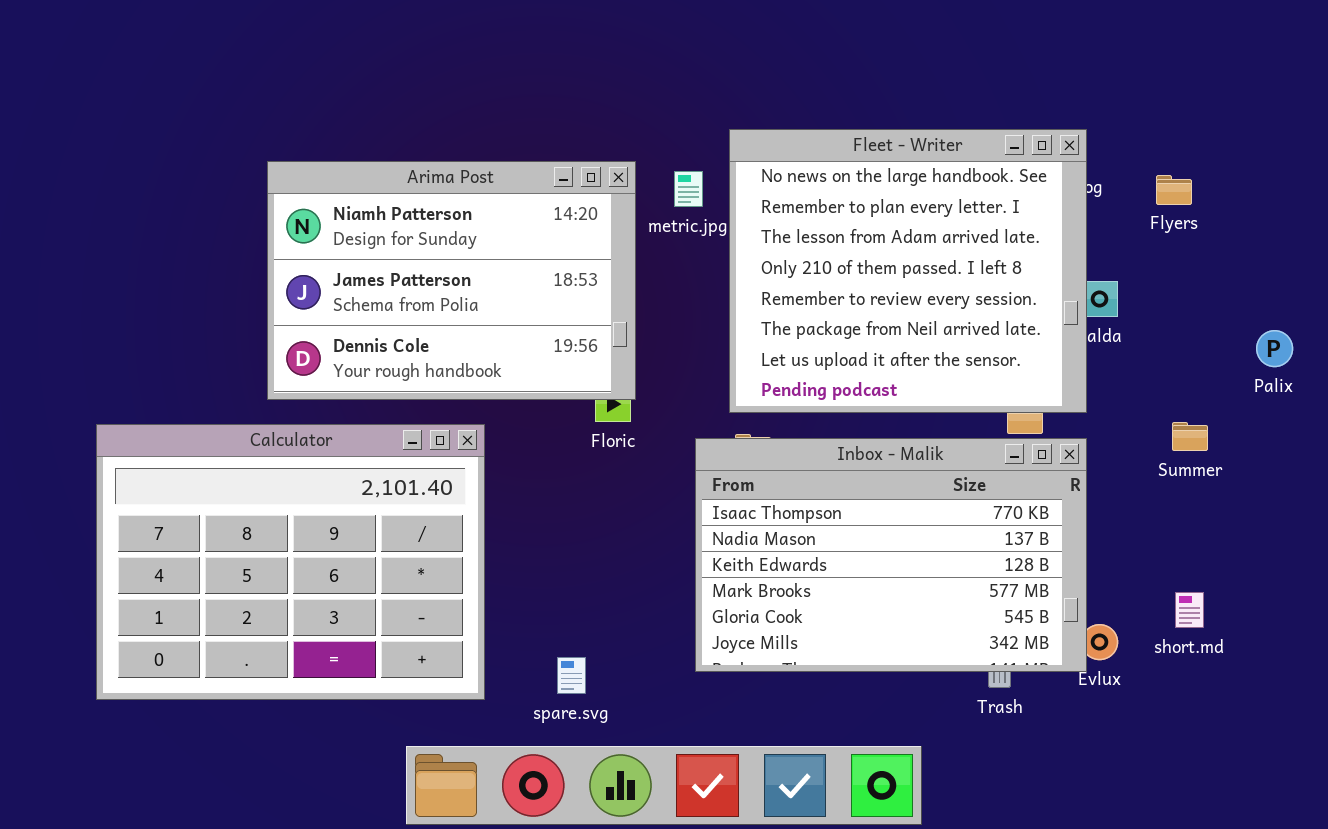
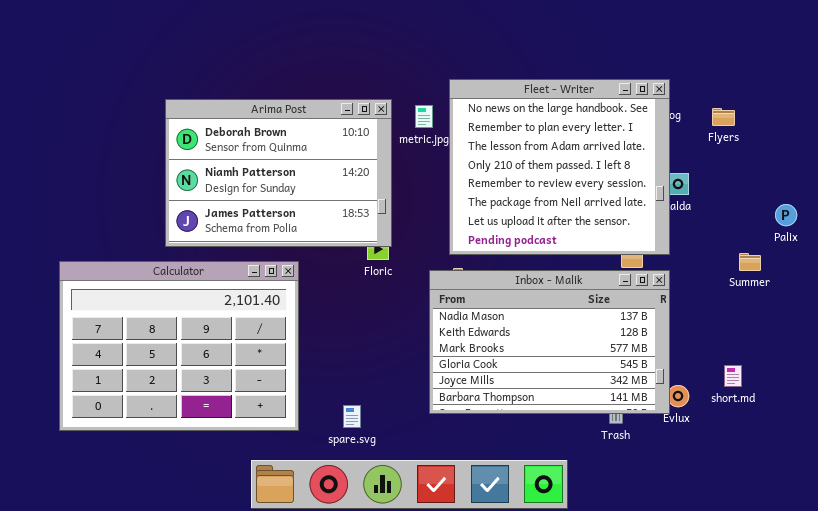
Arima Post: [267,161,636,400] -> [165,99,392,247], scrolled up 1 row
Summer: [1172,422,1208,451] -> [739,253,761,271], moved
Inbox - Malik: [695,438,1087,672] -> [429,270,670,414], scrolled down 1 row

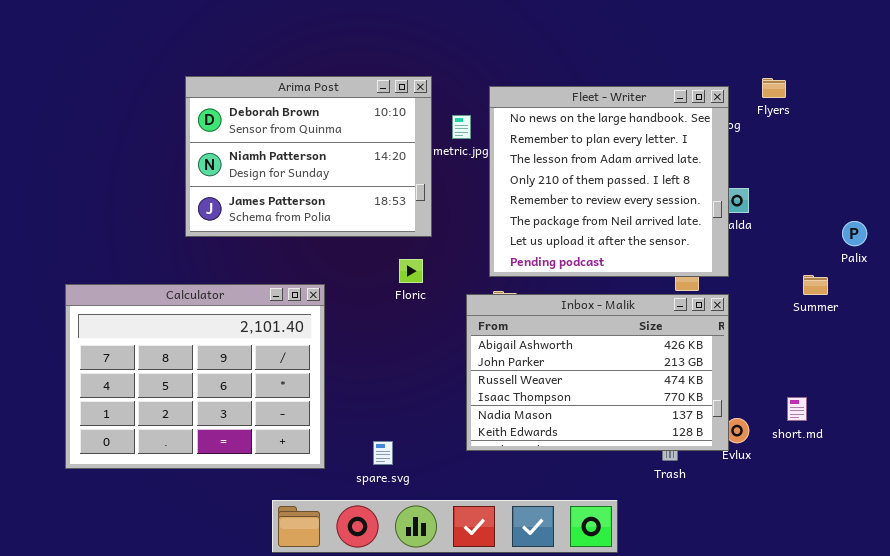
Arima Post: [165,99,392,247] -> [185,76,432,237], moved
Flyers: [712,108,735,126] -> [762,78,786,98], moved
Inbox - Malik: [429,270,670,414] -> [466,294,729,451], scrolled up 4 rows

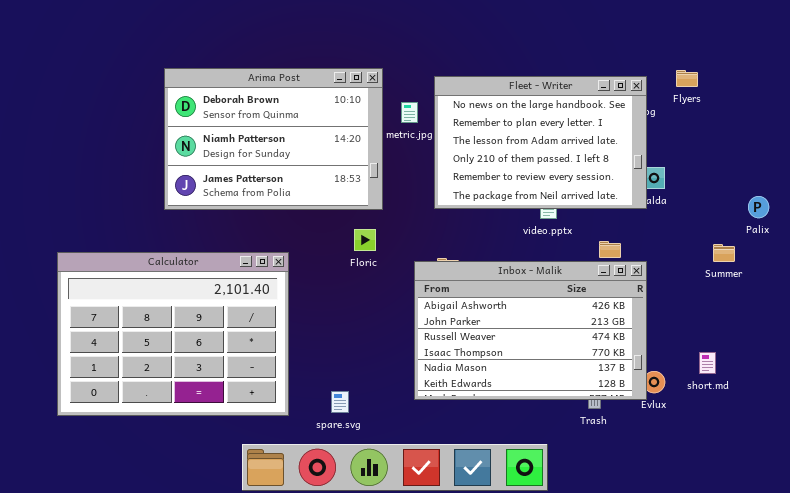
Fleet - Writer: [489,86,729,277] -> [434,76,647,209], resized

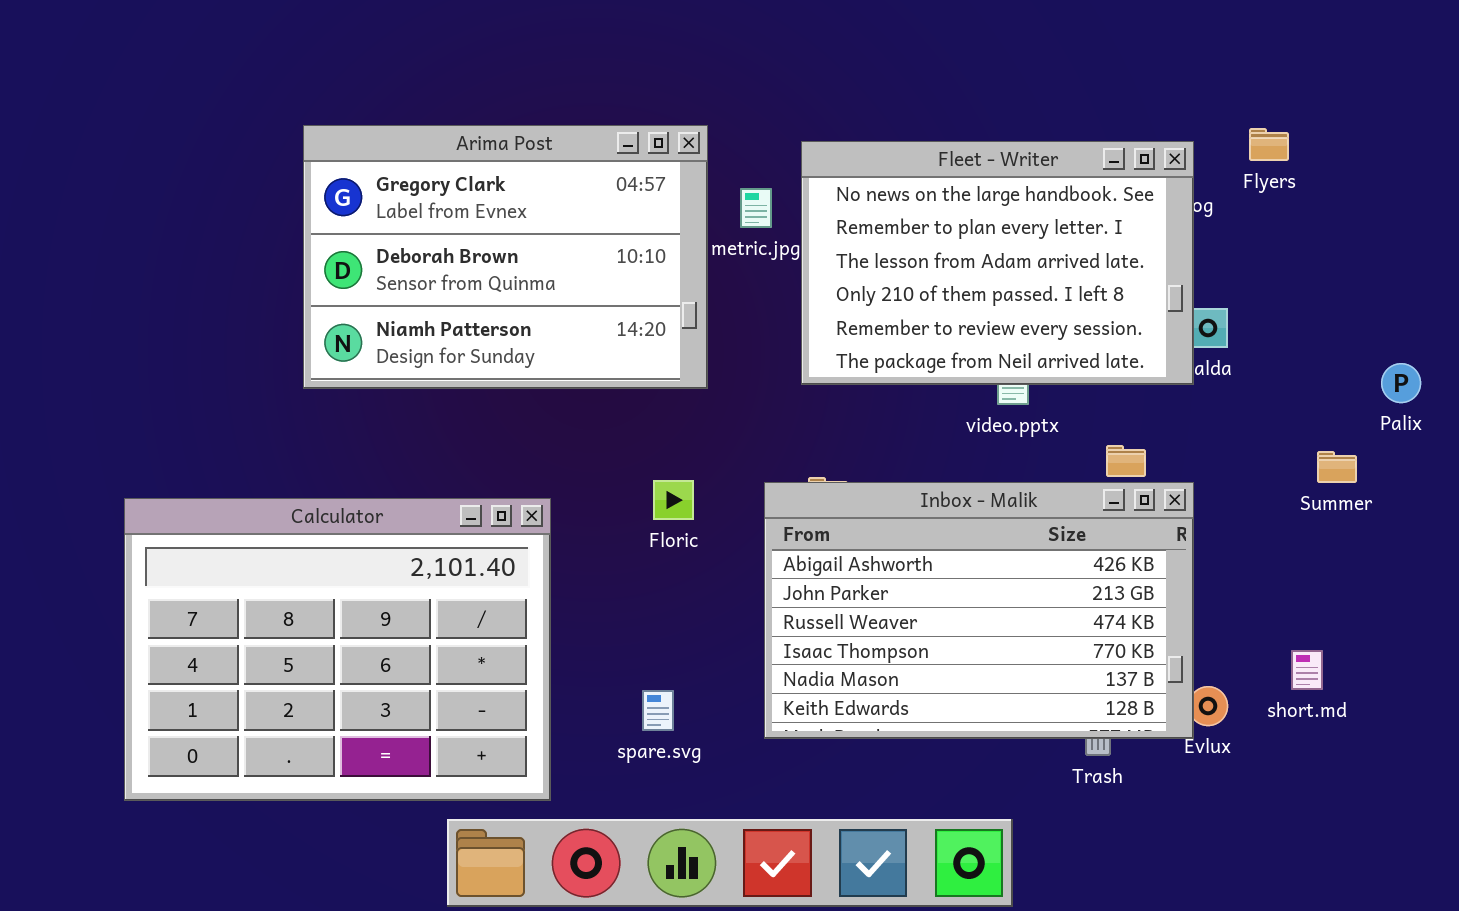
Arima Post: [164,68,383,210] -> [303,125,708,389], scrolled up 1 row
Floric: [354,229,376,251] -> [653,480,694,520], moved
Calculator: [57,252,289,416] -> [124,498,551,801], moved
spare.svg: [331,391,349,413] -> [642,690,674,731], moved

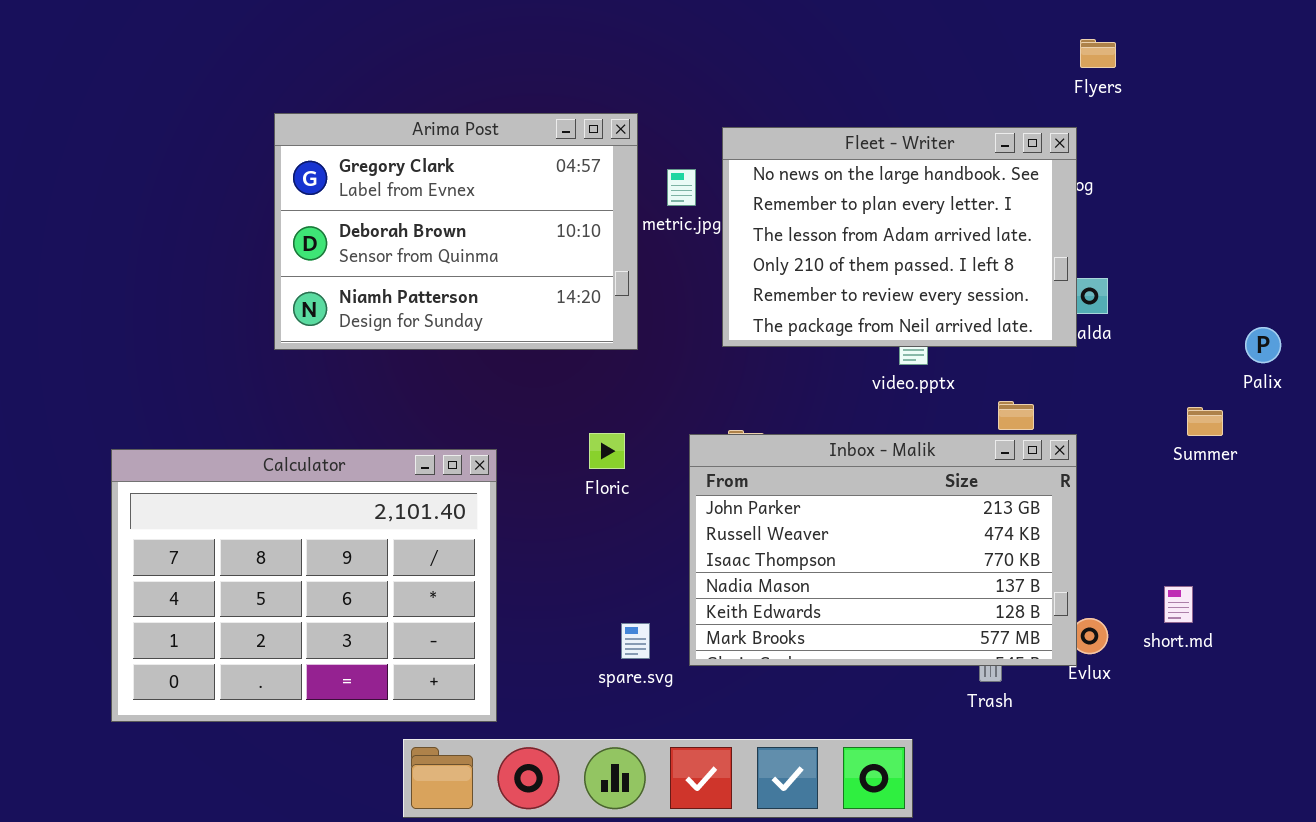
Flyers: [1249,128,1289,161] -> [1080,39,1116,68], moved
Inbox - Malik: [764,482,1194,739] -> [689,434,1077,666], scrolled down 1 row
spare.svg: [642,690,674,731] -> [621,623,650,659], moved

